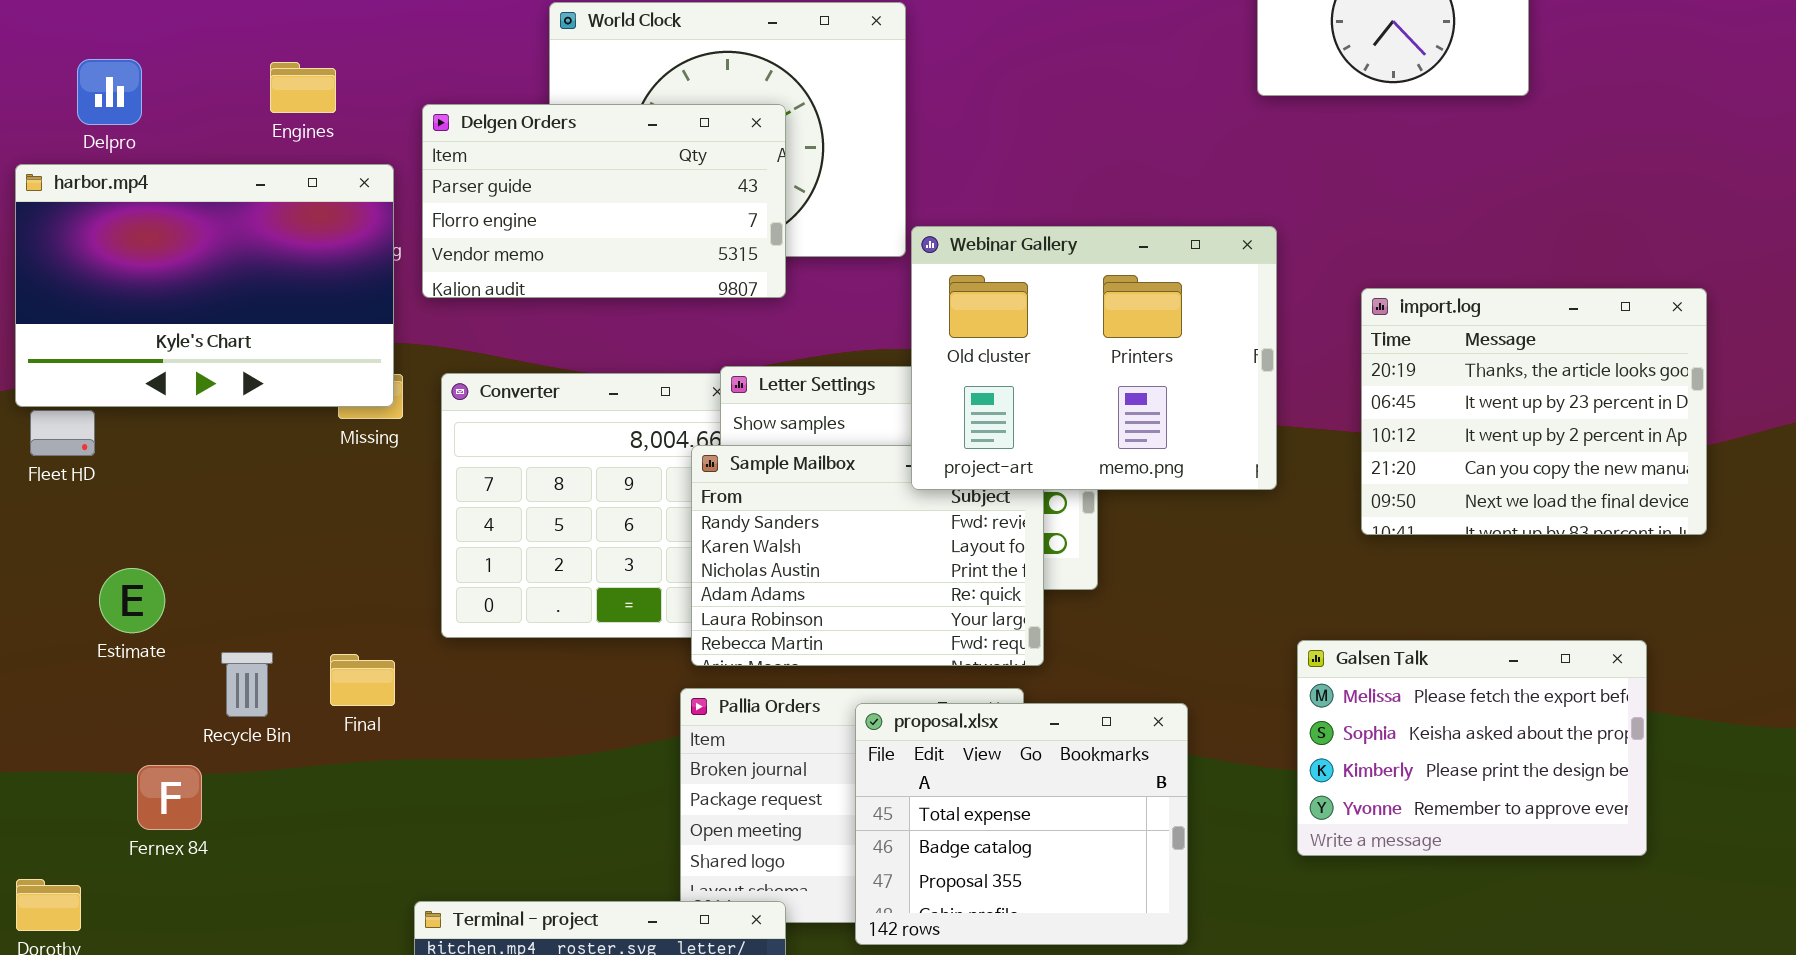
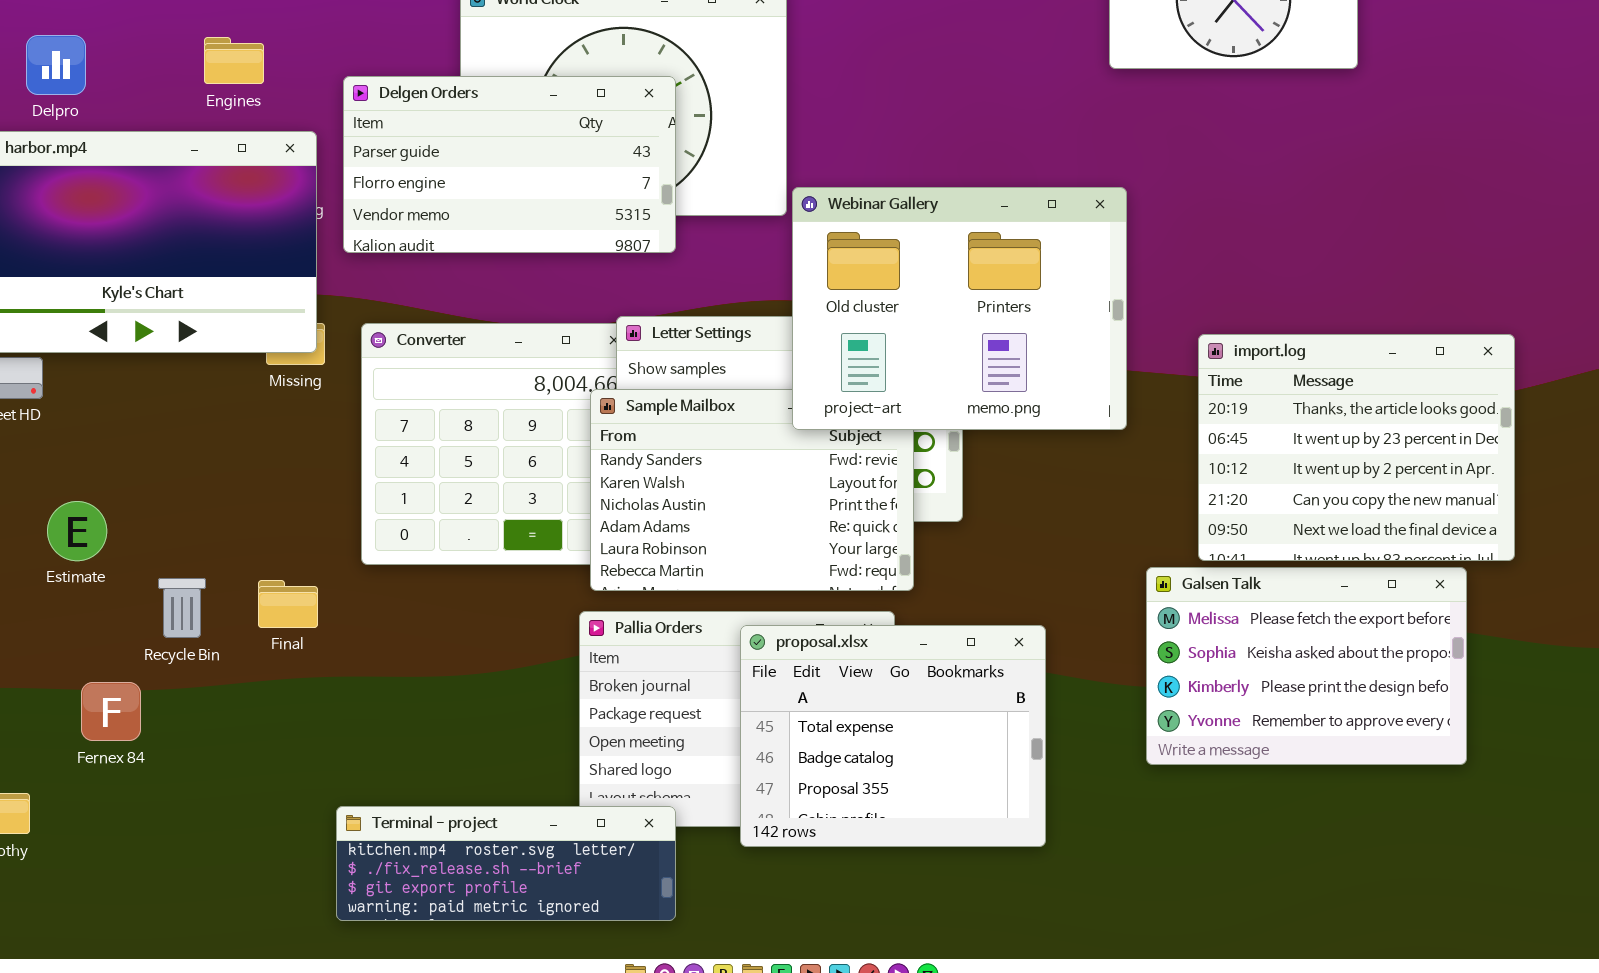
import.log: [1361,288,1707,535] -> [1198,334,1515,561], moved

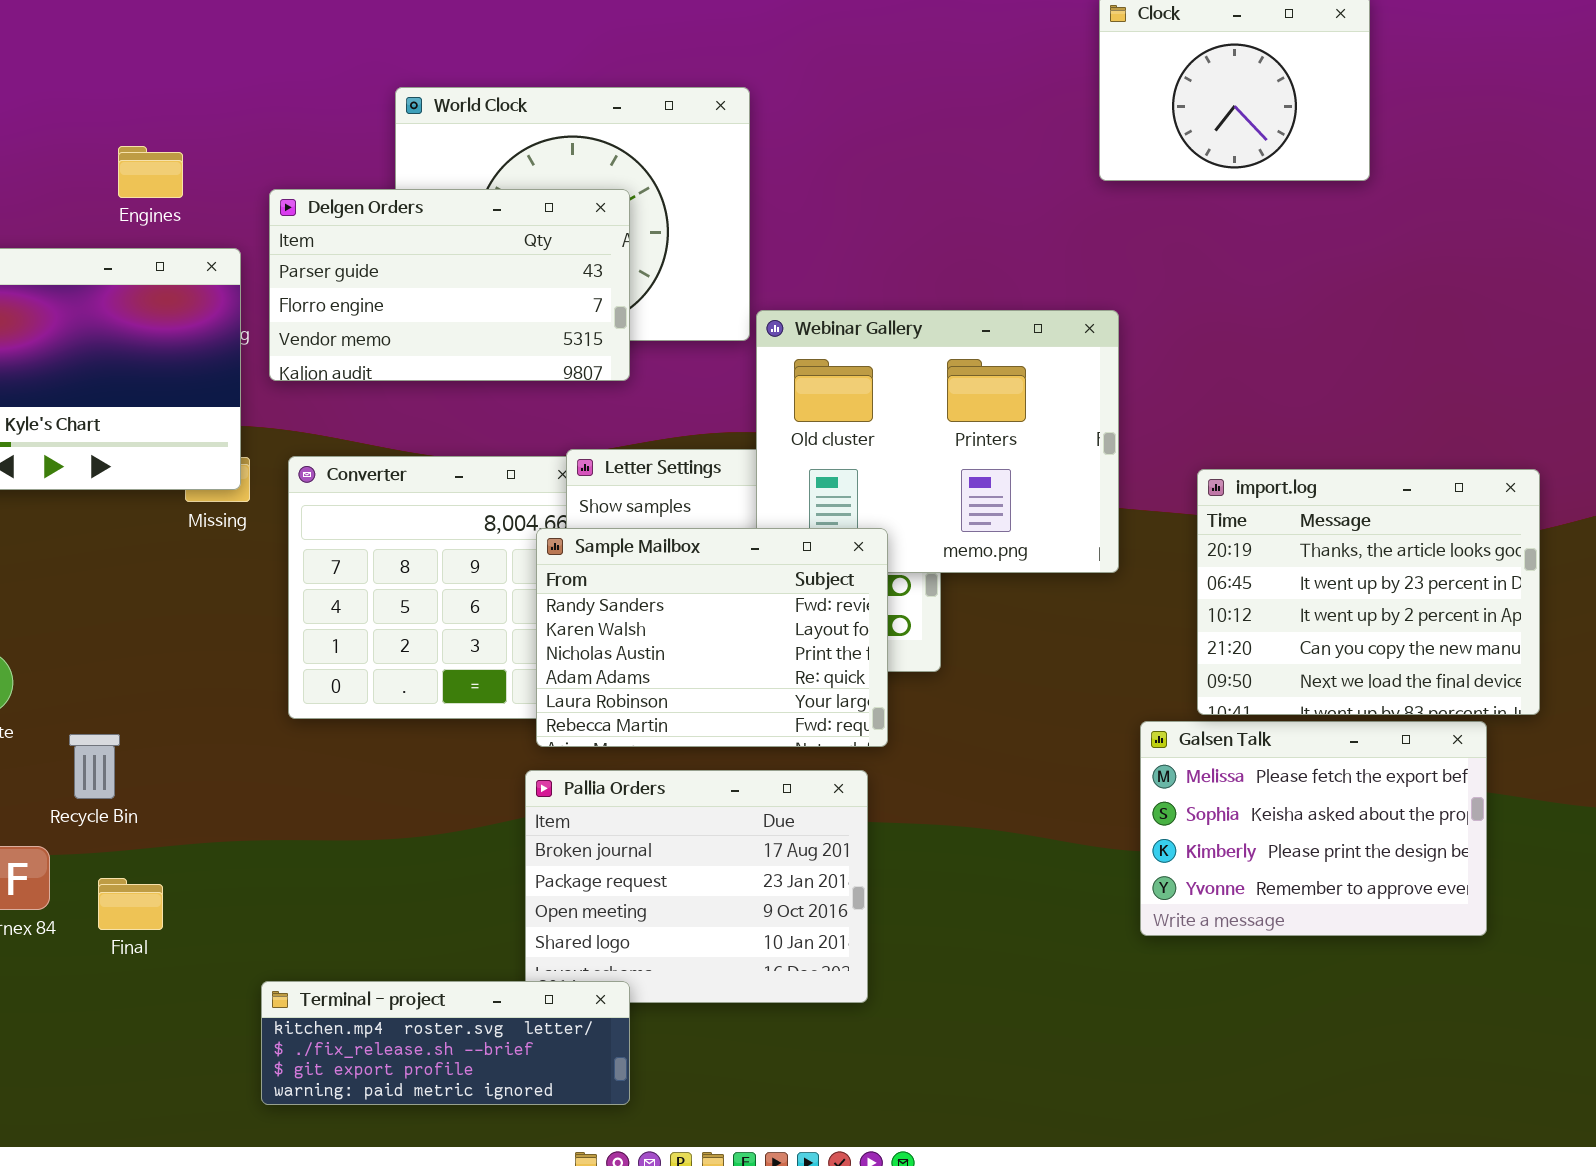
Sample Mailbox: [590,389,914,591] -> [536,528,888,747], raised
Final: [258,580,318,628] -> [98,878,163,930], moved
proposal.xlsx: [740,625,1046,847] -> none, closed

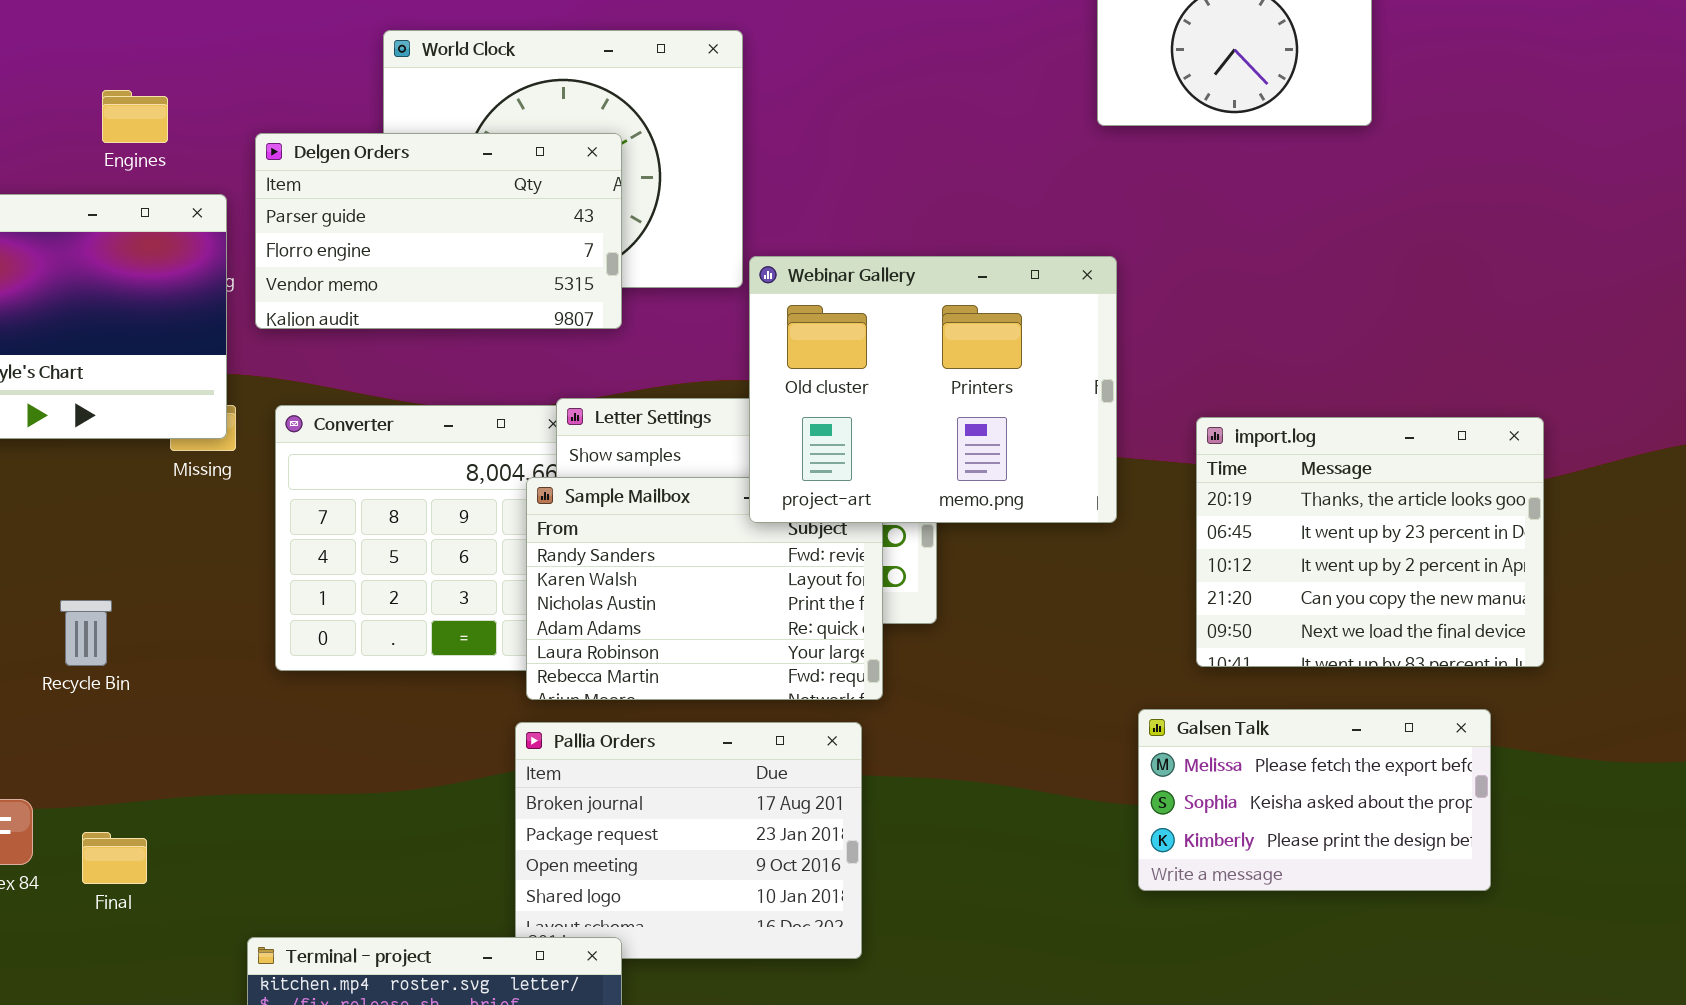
Webinar Gallery: [756,310,1119,573] -> [749,256,1117,523], raised
Galsen Talk: [1140,721,1487,936] -> [1138,709,1491,891], resized
Recycle Bin: [69,734,120,799] -> [60,600,112,666], moved

